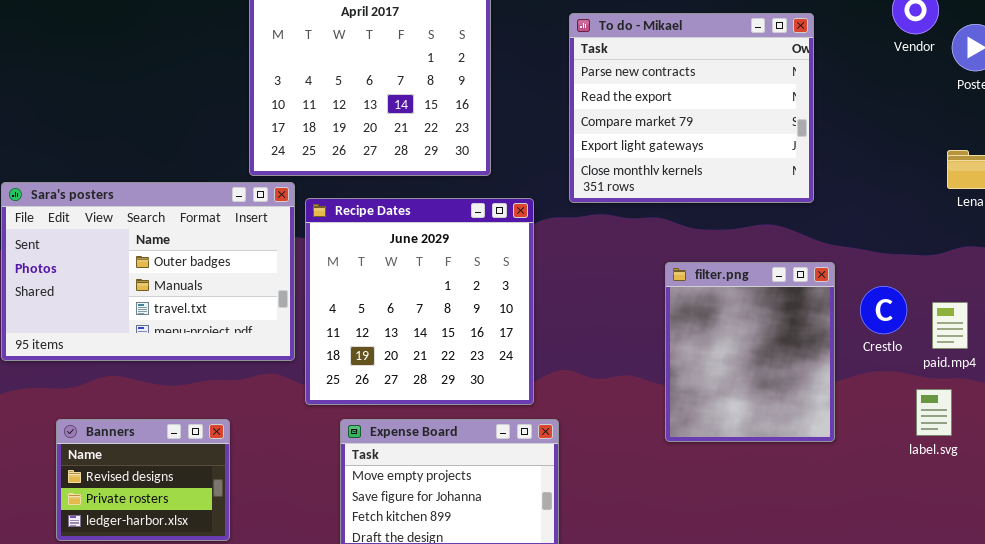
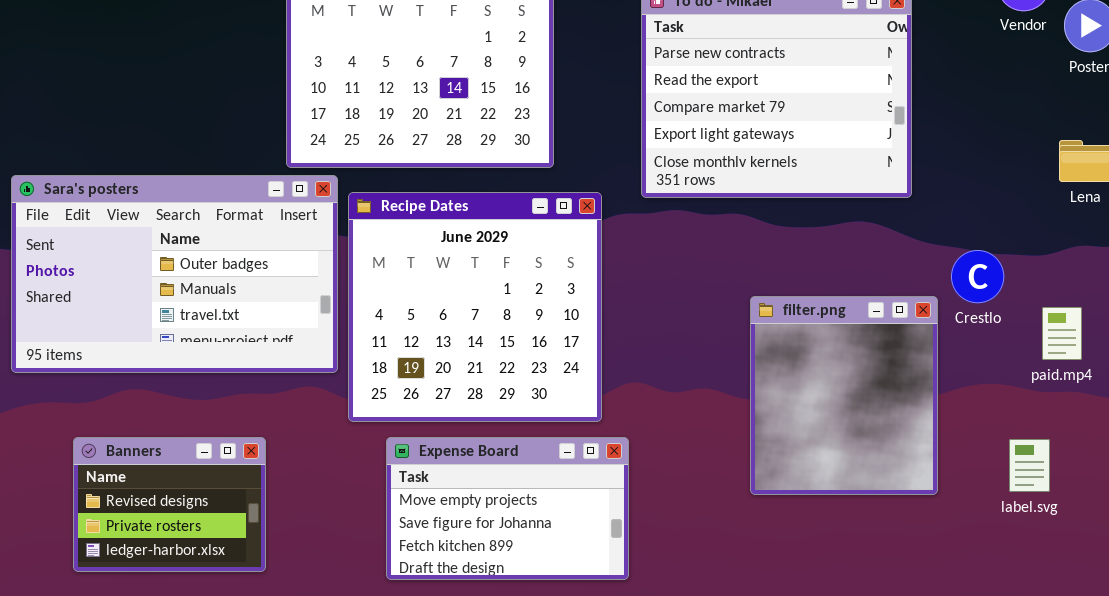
filter.png: [665,262,835,442] -> [750,296,938,495], moved
Crestlo: [860,286,907,334] -> [951,250,1004,303], moved
label.svg: [916,389,952,436] -> [1009,439,1050,492], moved

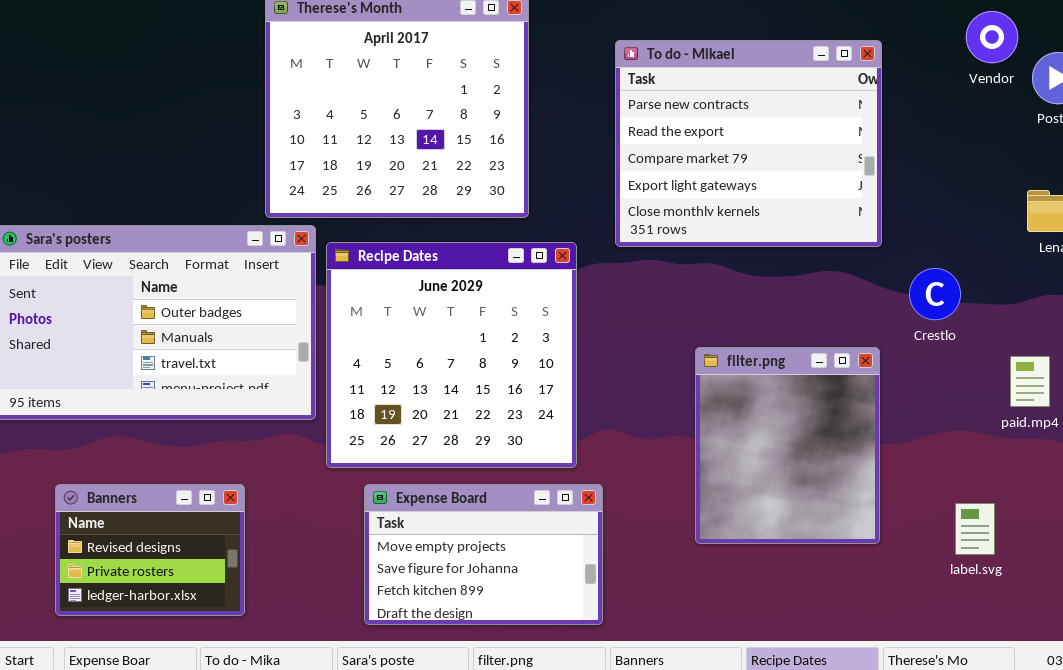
Crestlo: [951,250,1004,303] -> [909,268,961,320], moved
filter.png: [750,296,938,495] -> [695,347,880,544], moved
label.svg: [1009,439,1050,492] -> [955,503,995,555], moved

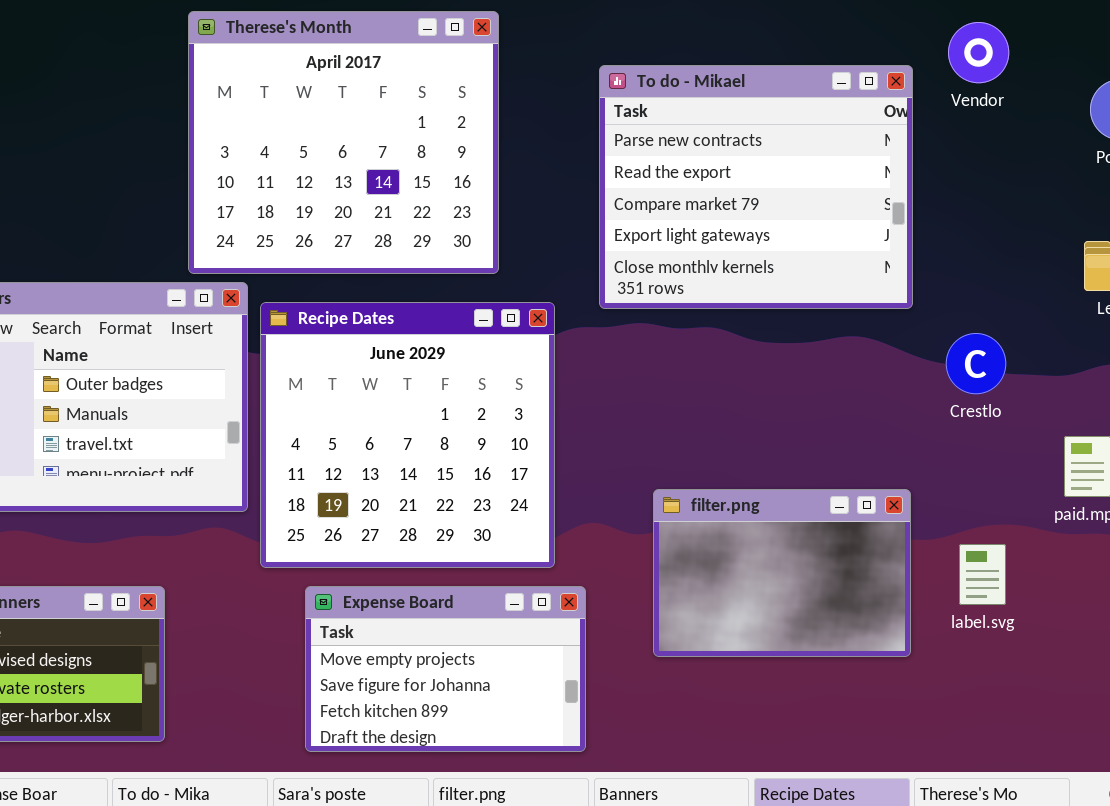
Vendor: [966,11,1018,63] -> [948,22,1009,83], moved
filter.png: [695,347,880,544] -> [653,489,911,657], resized
label.svg: [955,503,995,555] -> [959,544,1006,605], moved

